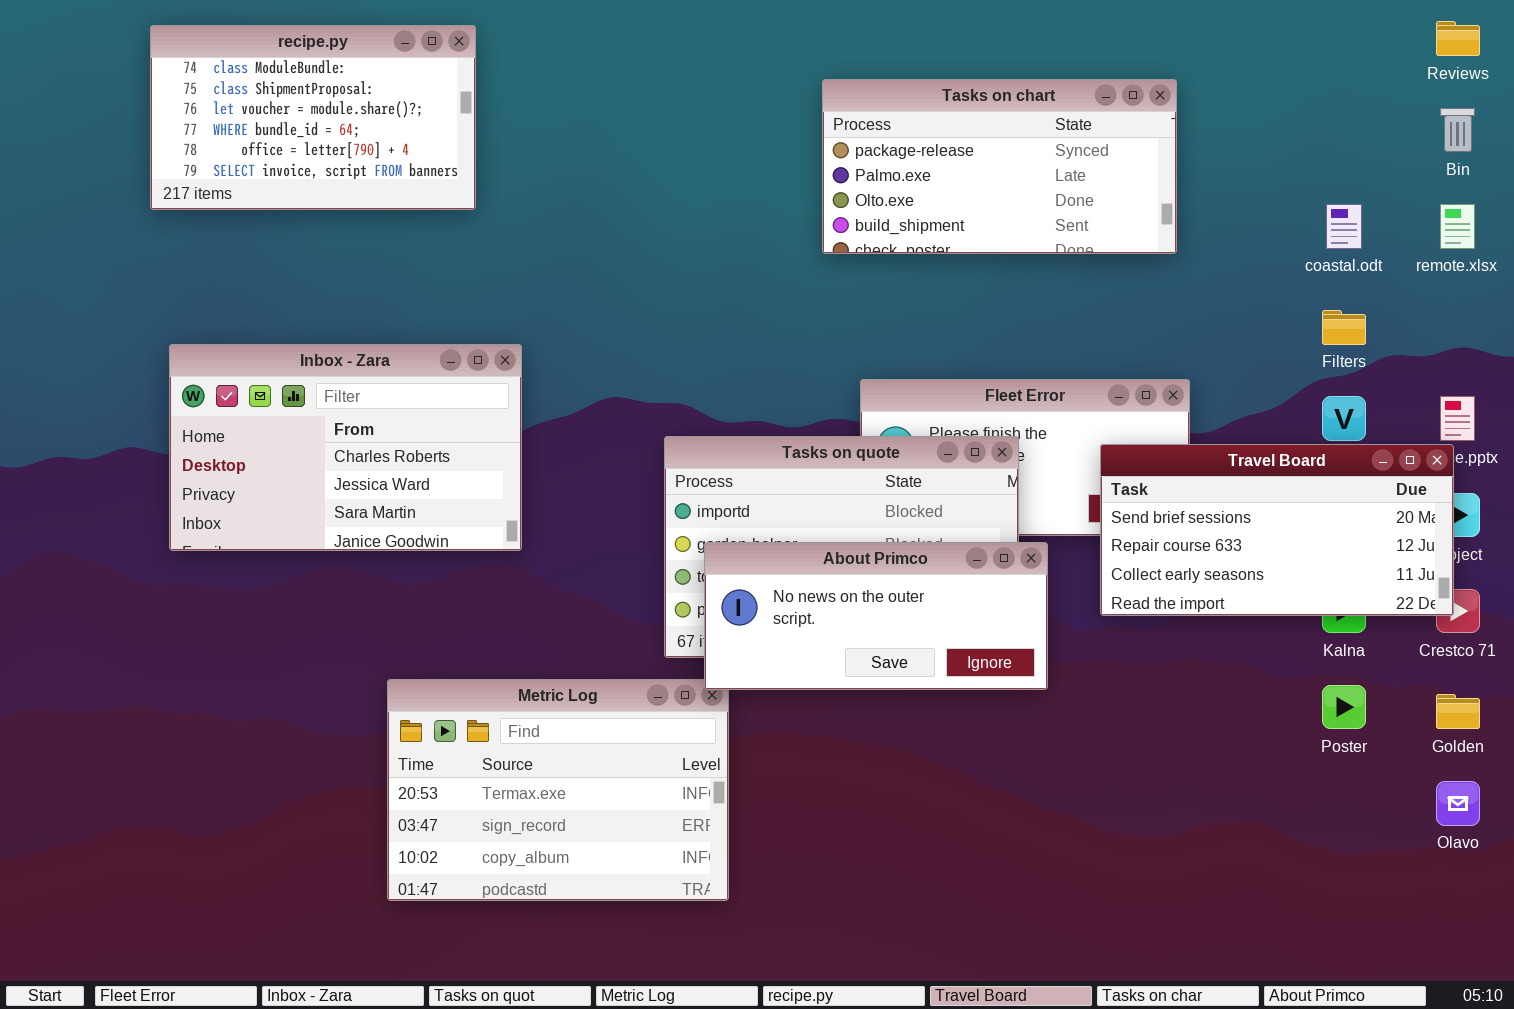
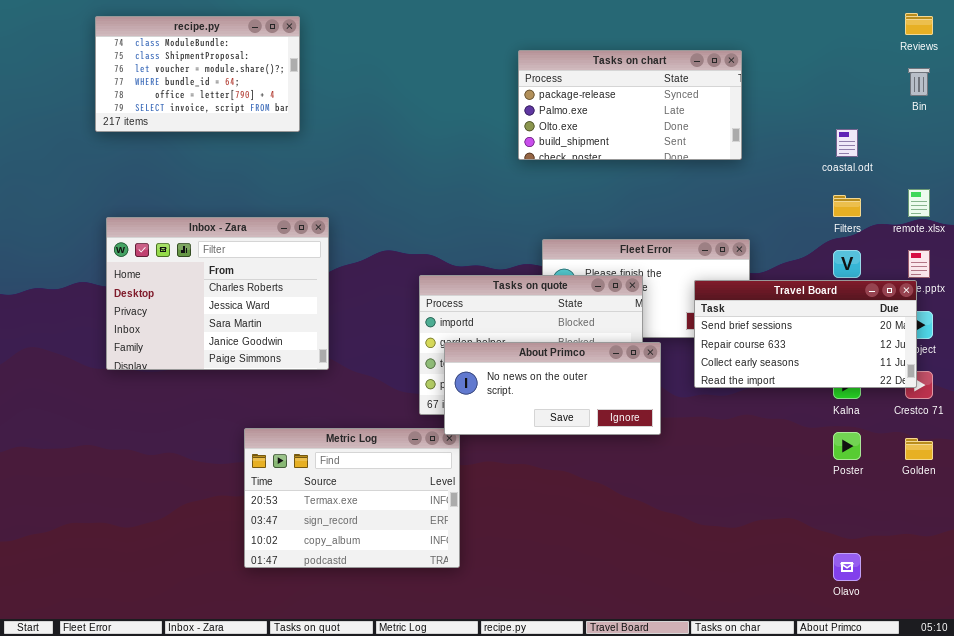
remote.xlsx: [1440,204,1475,249] -> [908,189,930,217], moved
Inbox - Zara: [169,344,522,551] -> [106,217,329,370], resized
Olavo: [1436,781,1480,826] -> [833,553,861,581], moved

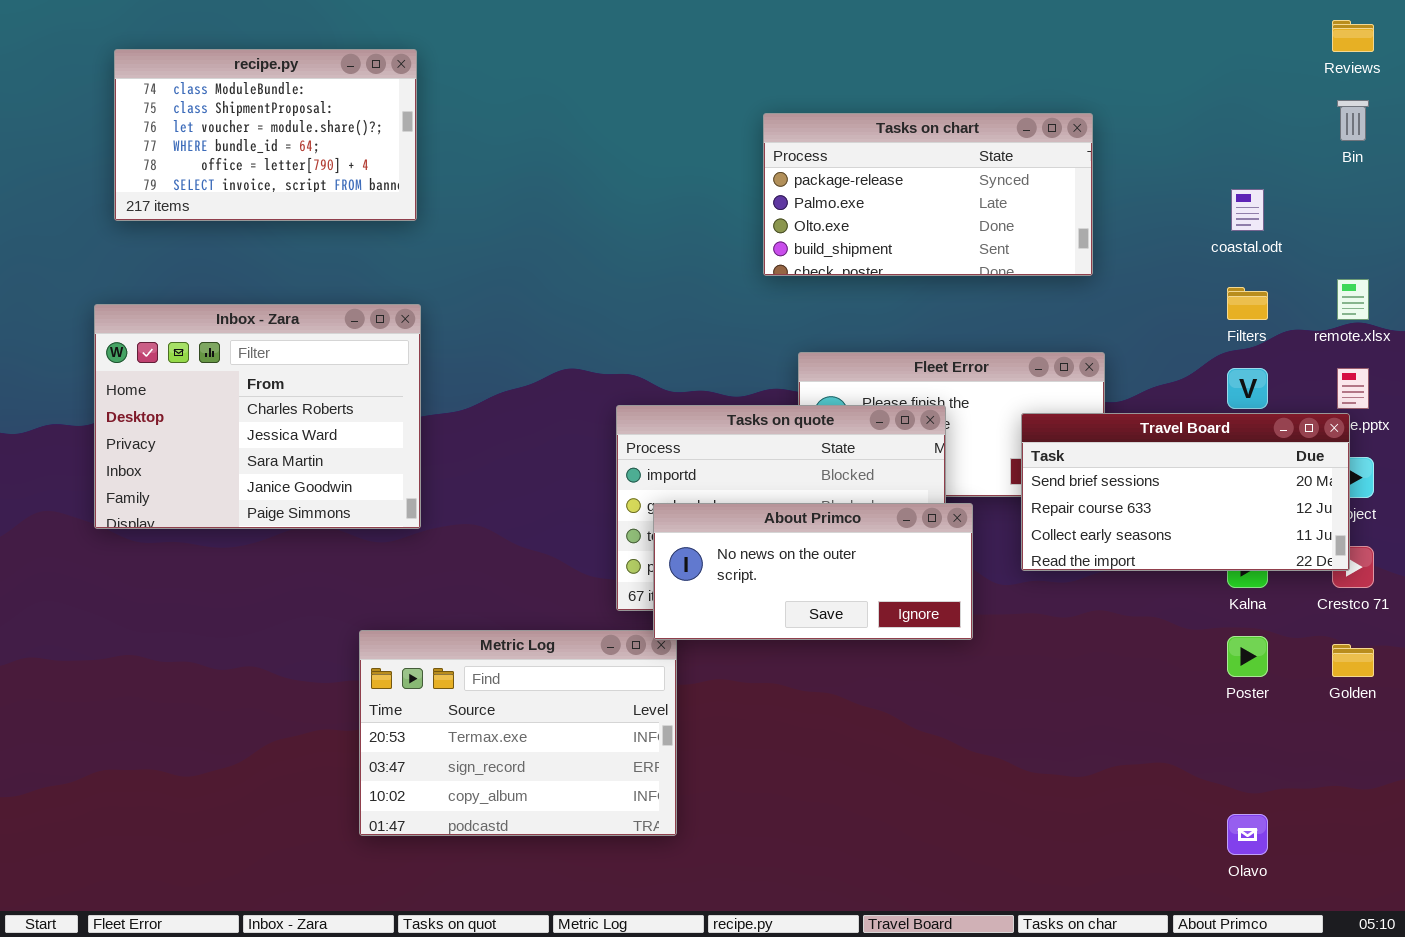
recipe.py: [95,16,300,132] -> [114,49,417,221], moved
Tasks on chart: [518,50,742,160] -> [763,113,1093,276], moved
Inbox - Zara: [106,217,329,370] -> [94,304,421,529], moved

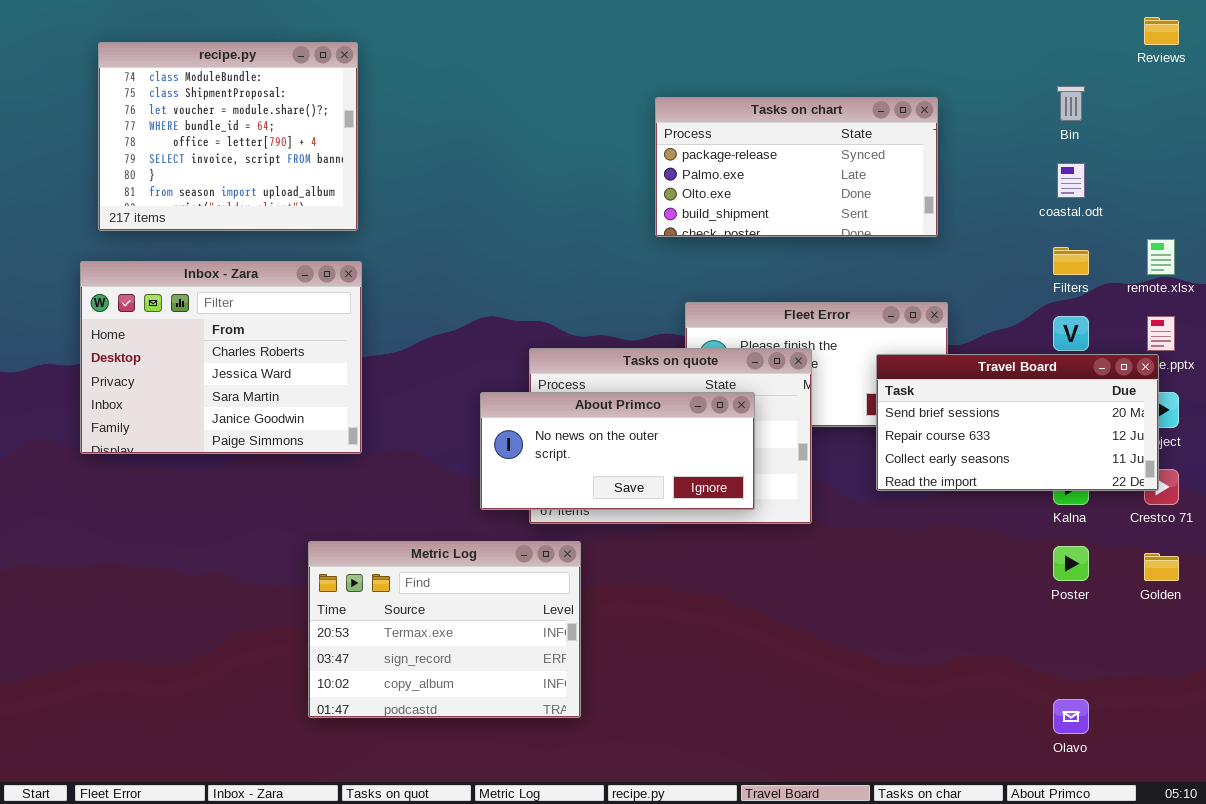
recipe.py: [114,49,417,221] -> [98,42,358,231], resized
Bin: [1337,100,1369,141] -> [1057,86,1085,121], moved
About Primco: [653,503,973,640] -> [480,392,755,510], moved

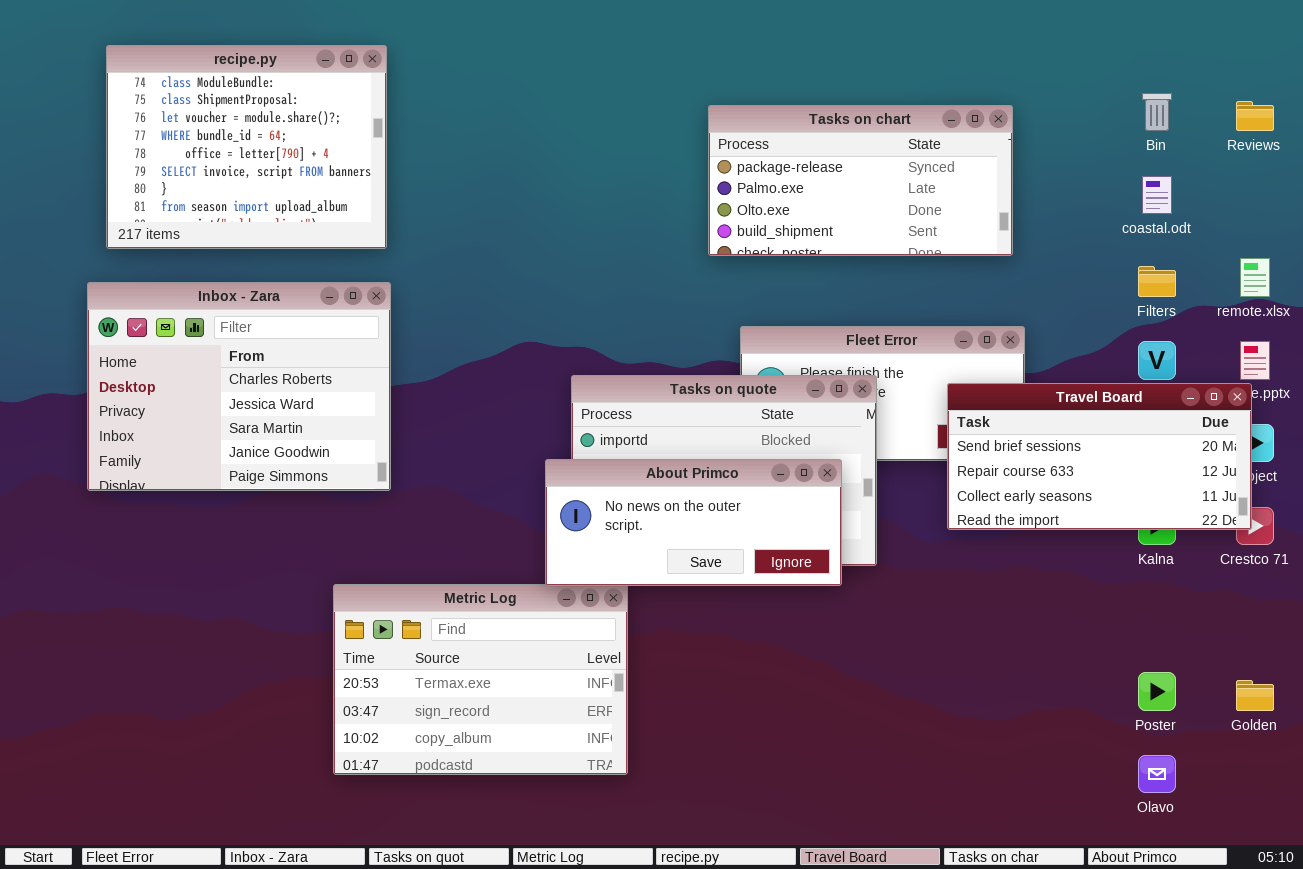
Reviews: [1144,17,1179,45] -> [1236,101,1274,131], moved
About Primco: [480,392,755,510] -> [545,459,842,586], moved
Poster: [1053,546,1089,581] -> [1138,672,1176,711], moved
Golden: [1144,553,1179,581] -> [1236,680,1274,711], moved

